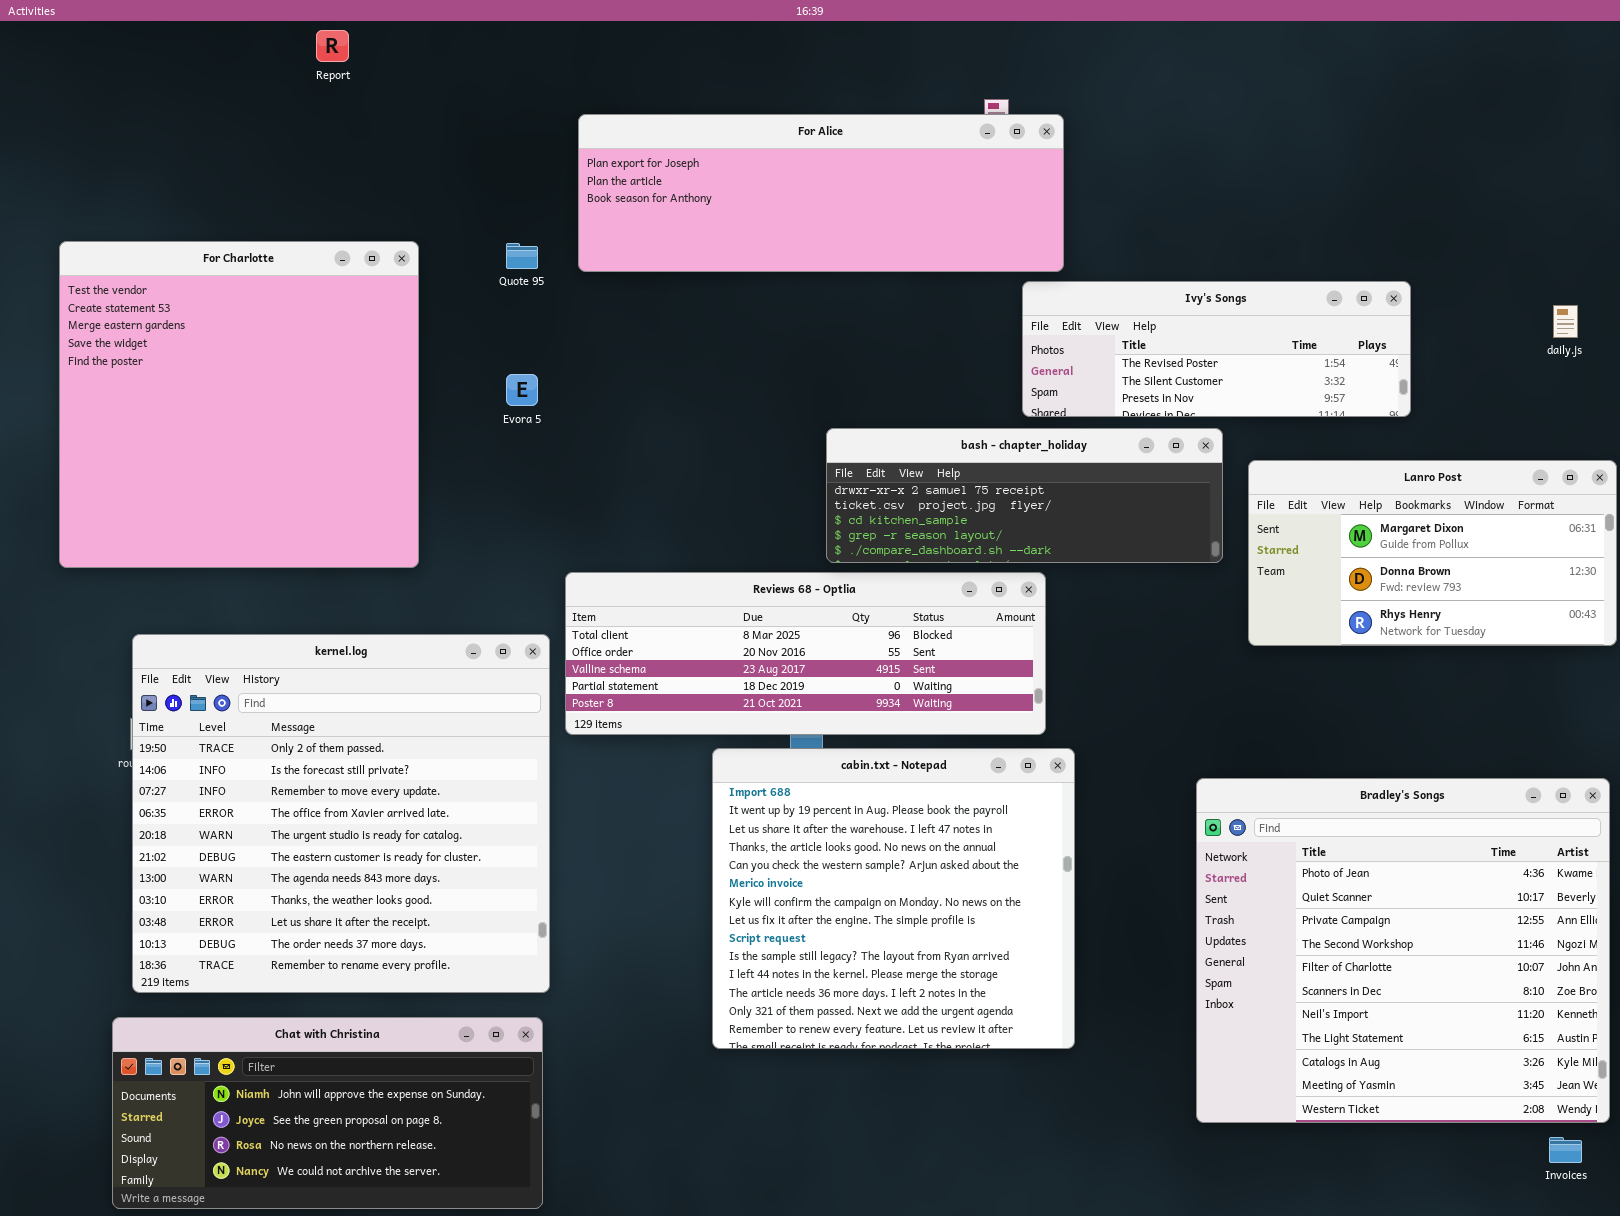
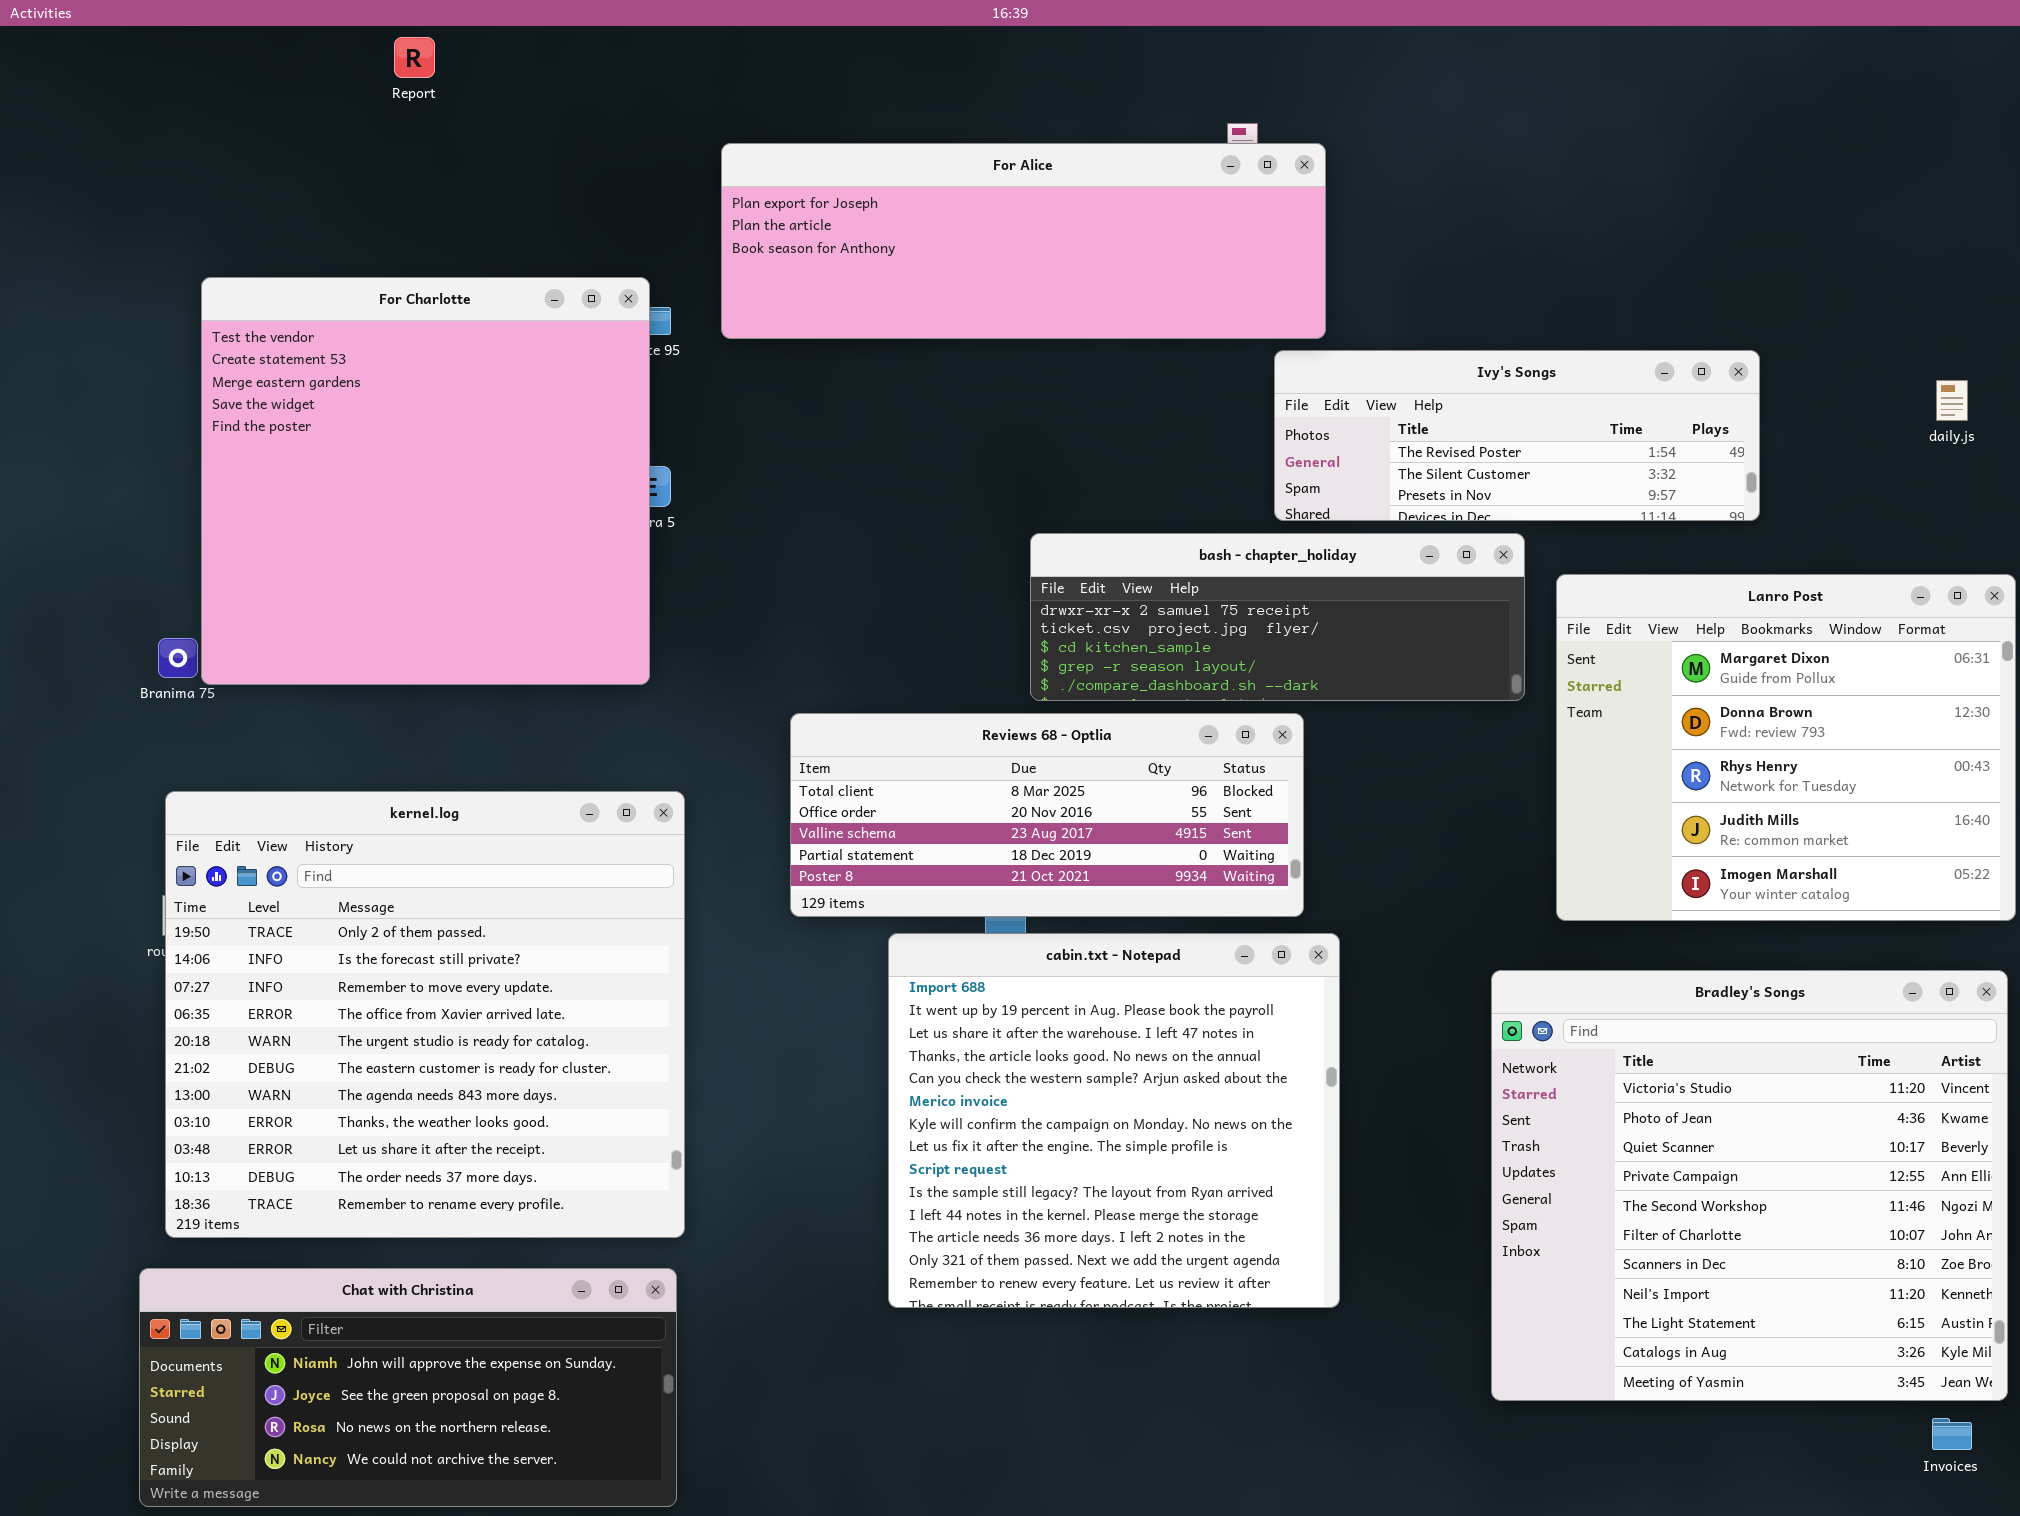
For Charlotte: [59,241,419,568] -> [201,277,650,685], moved
Lanro Post: [1248,460,1617,646] -> [1556,574,2016,921], resized
Reviews 68 - Optlia: [565,572,1046,735] -> [790,713,1304,917], resized
Bradley's Songs: [1196,778,1610,1123] -> [1491,970,2008,1401], scrolled up 1 row

